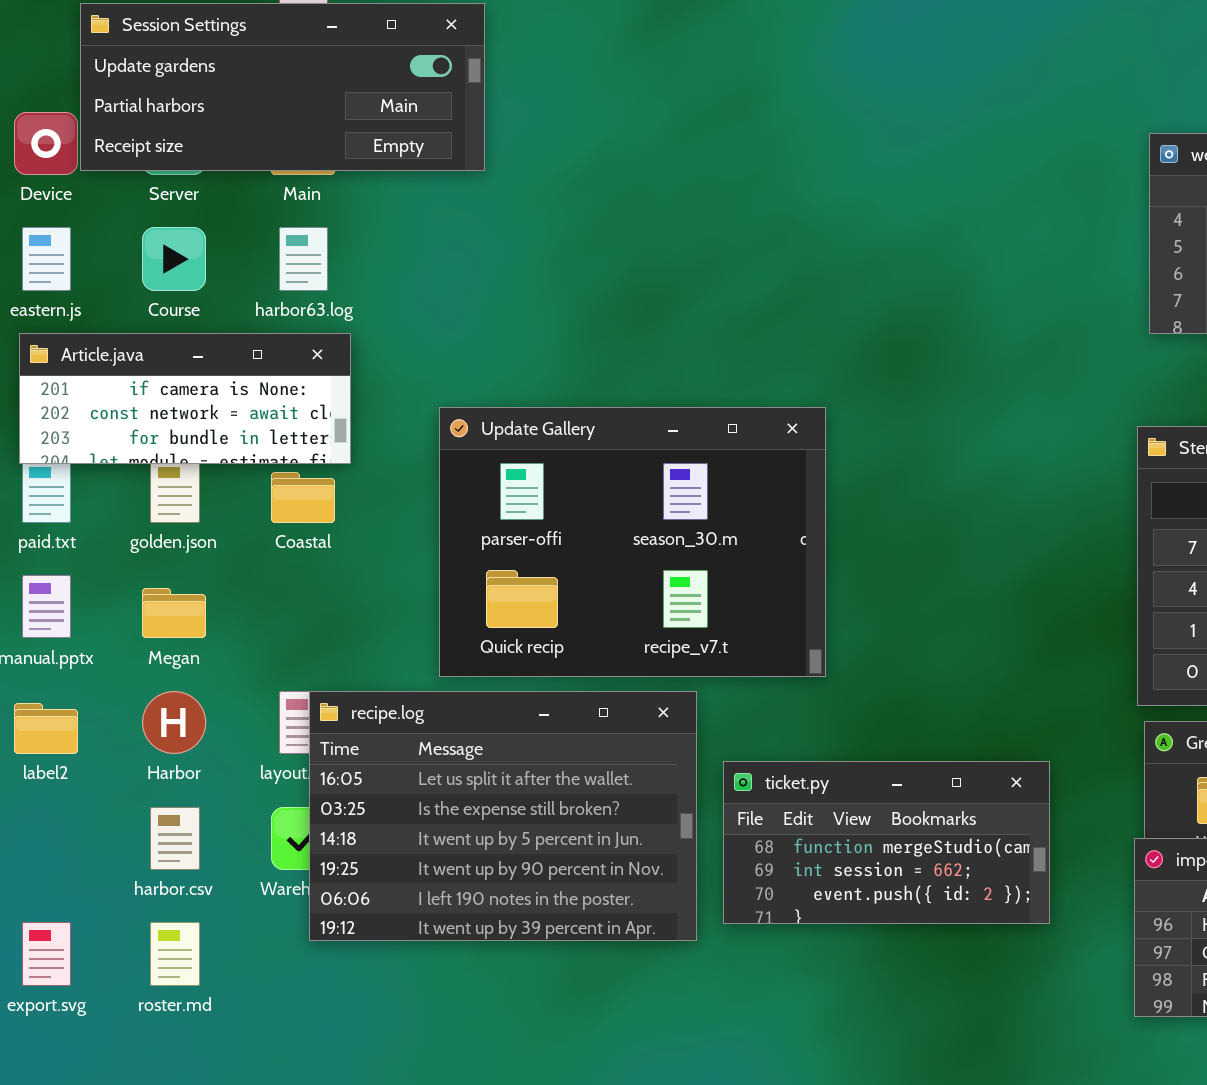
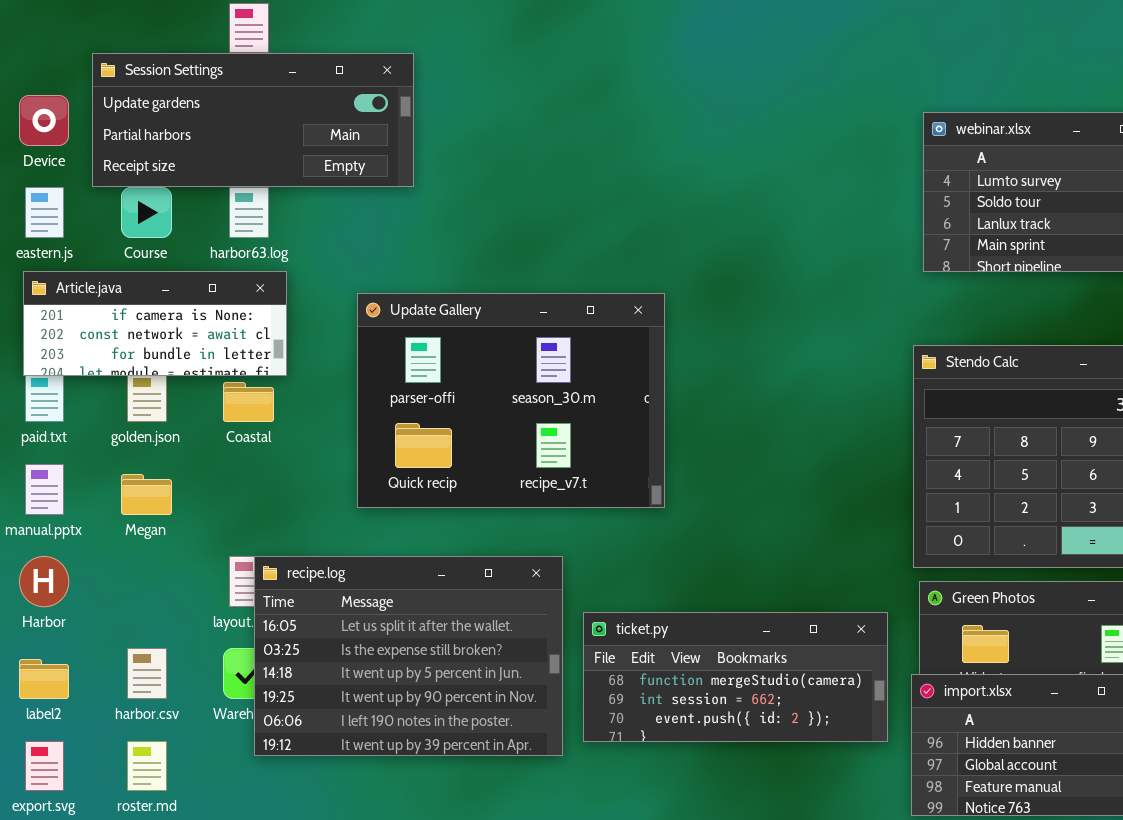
Session Settings: [80,3,485,171] -> [92,53,414,187], moved
Update Gallery: [439,407,826,677] -> [357,293,665,508], moved
Harbor: [142,691,206,754] -> [19,556,69,607], moved
label2: [14,703,78,754] -> [19,659,69,699], moved
ticket.py: [723,761,1050,924] -> [583,612,888,742], resized

